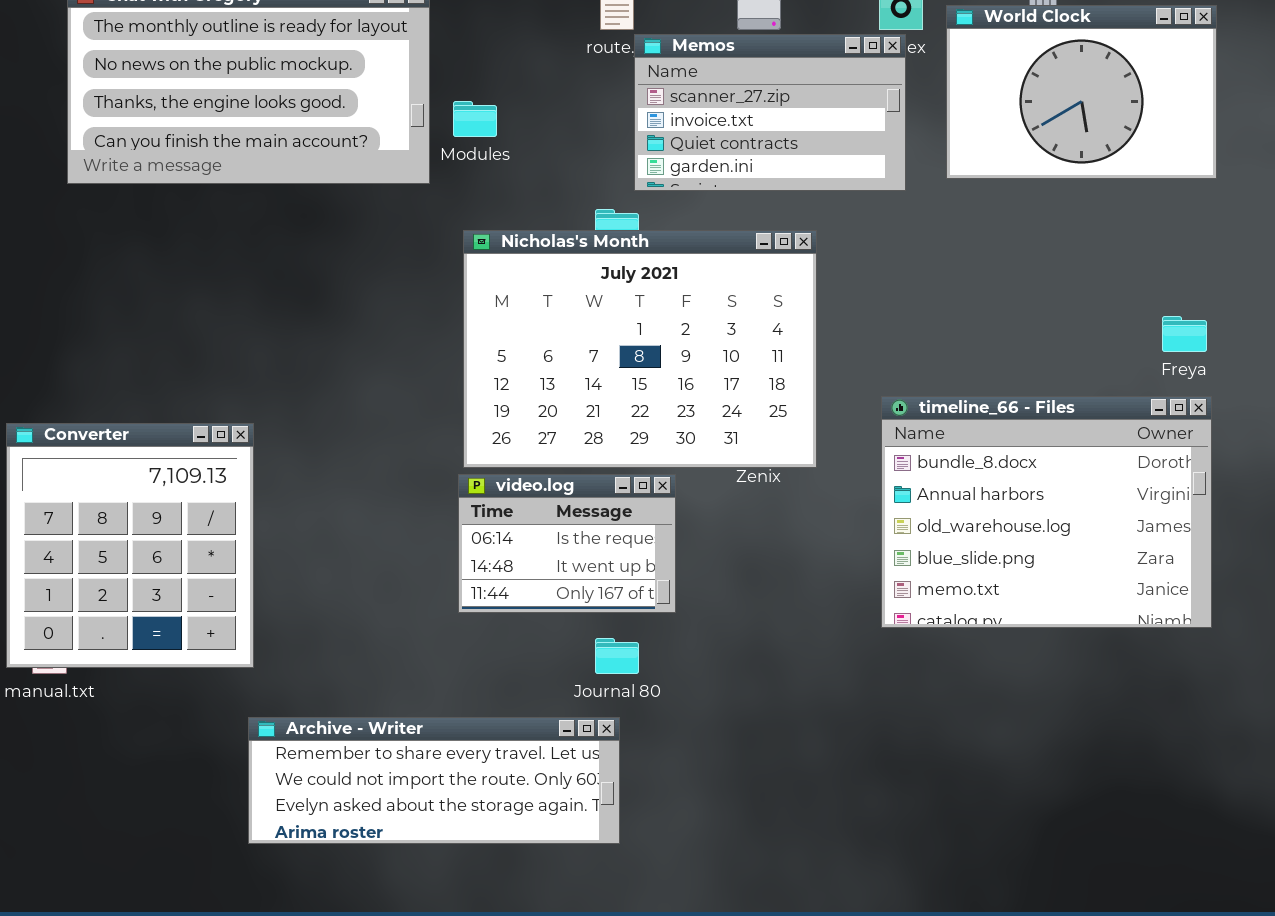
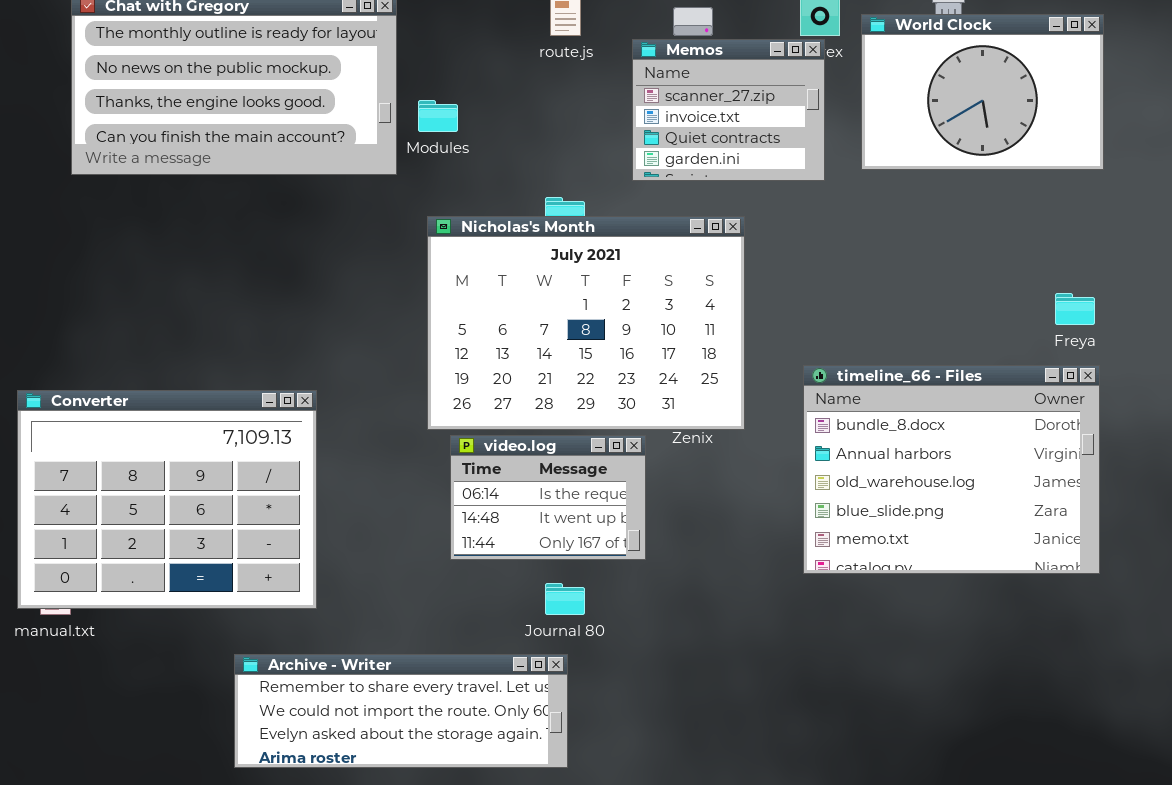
Memos: [634,34,906,191] -> [632,39,825,181], resized
Converter: [6,423,254,668] -> [17,390,317,609], resized
video.log: [458,474,676,613] -> [450,435,646,560], moved

